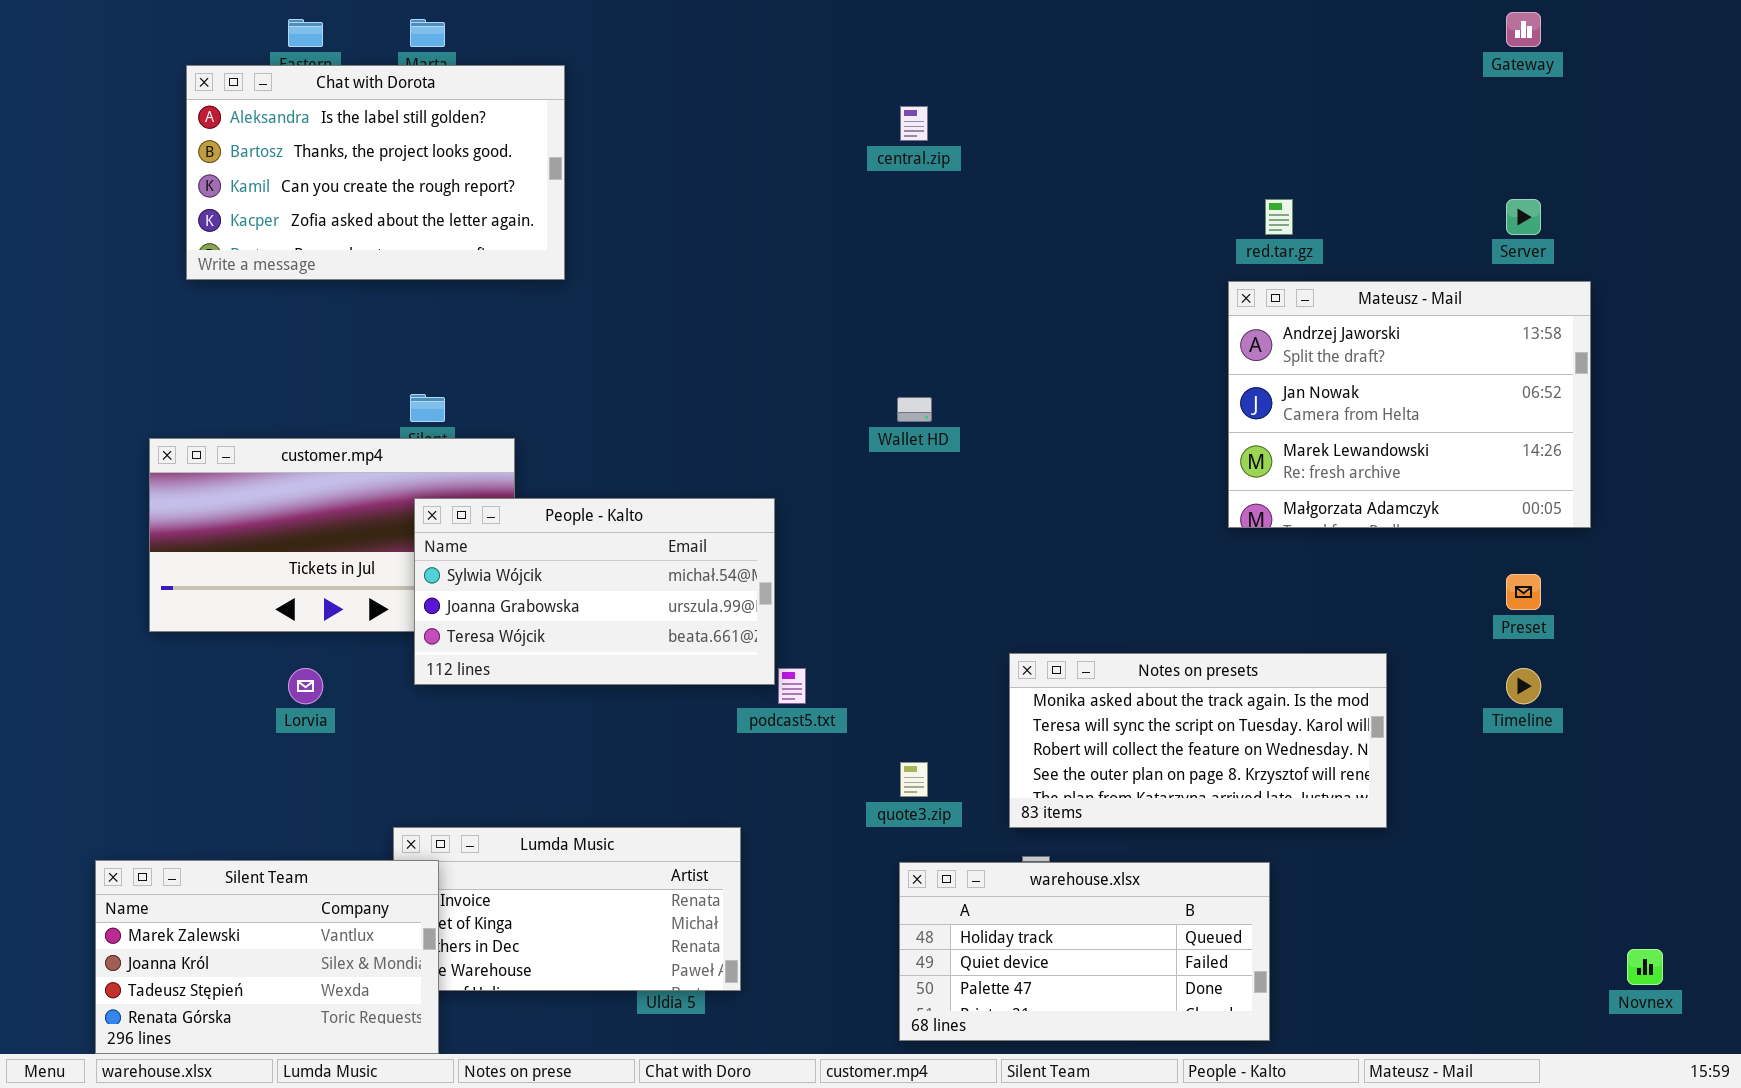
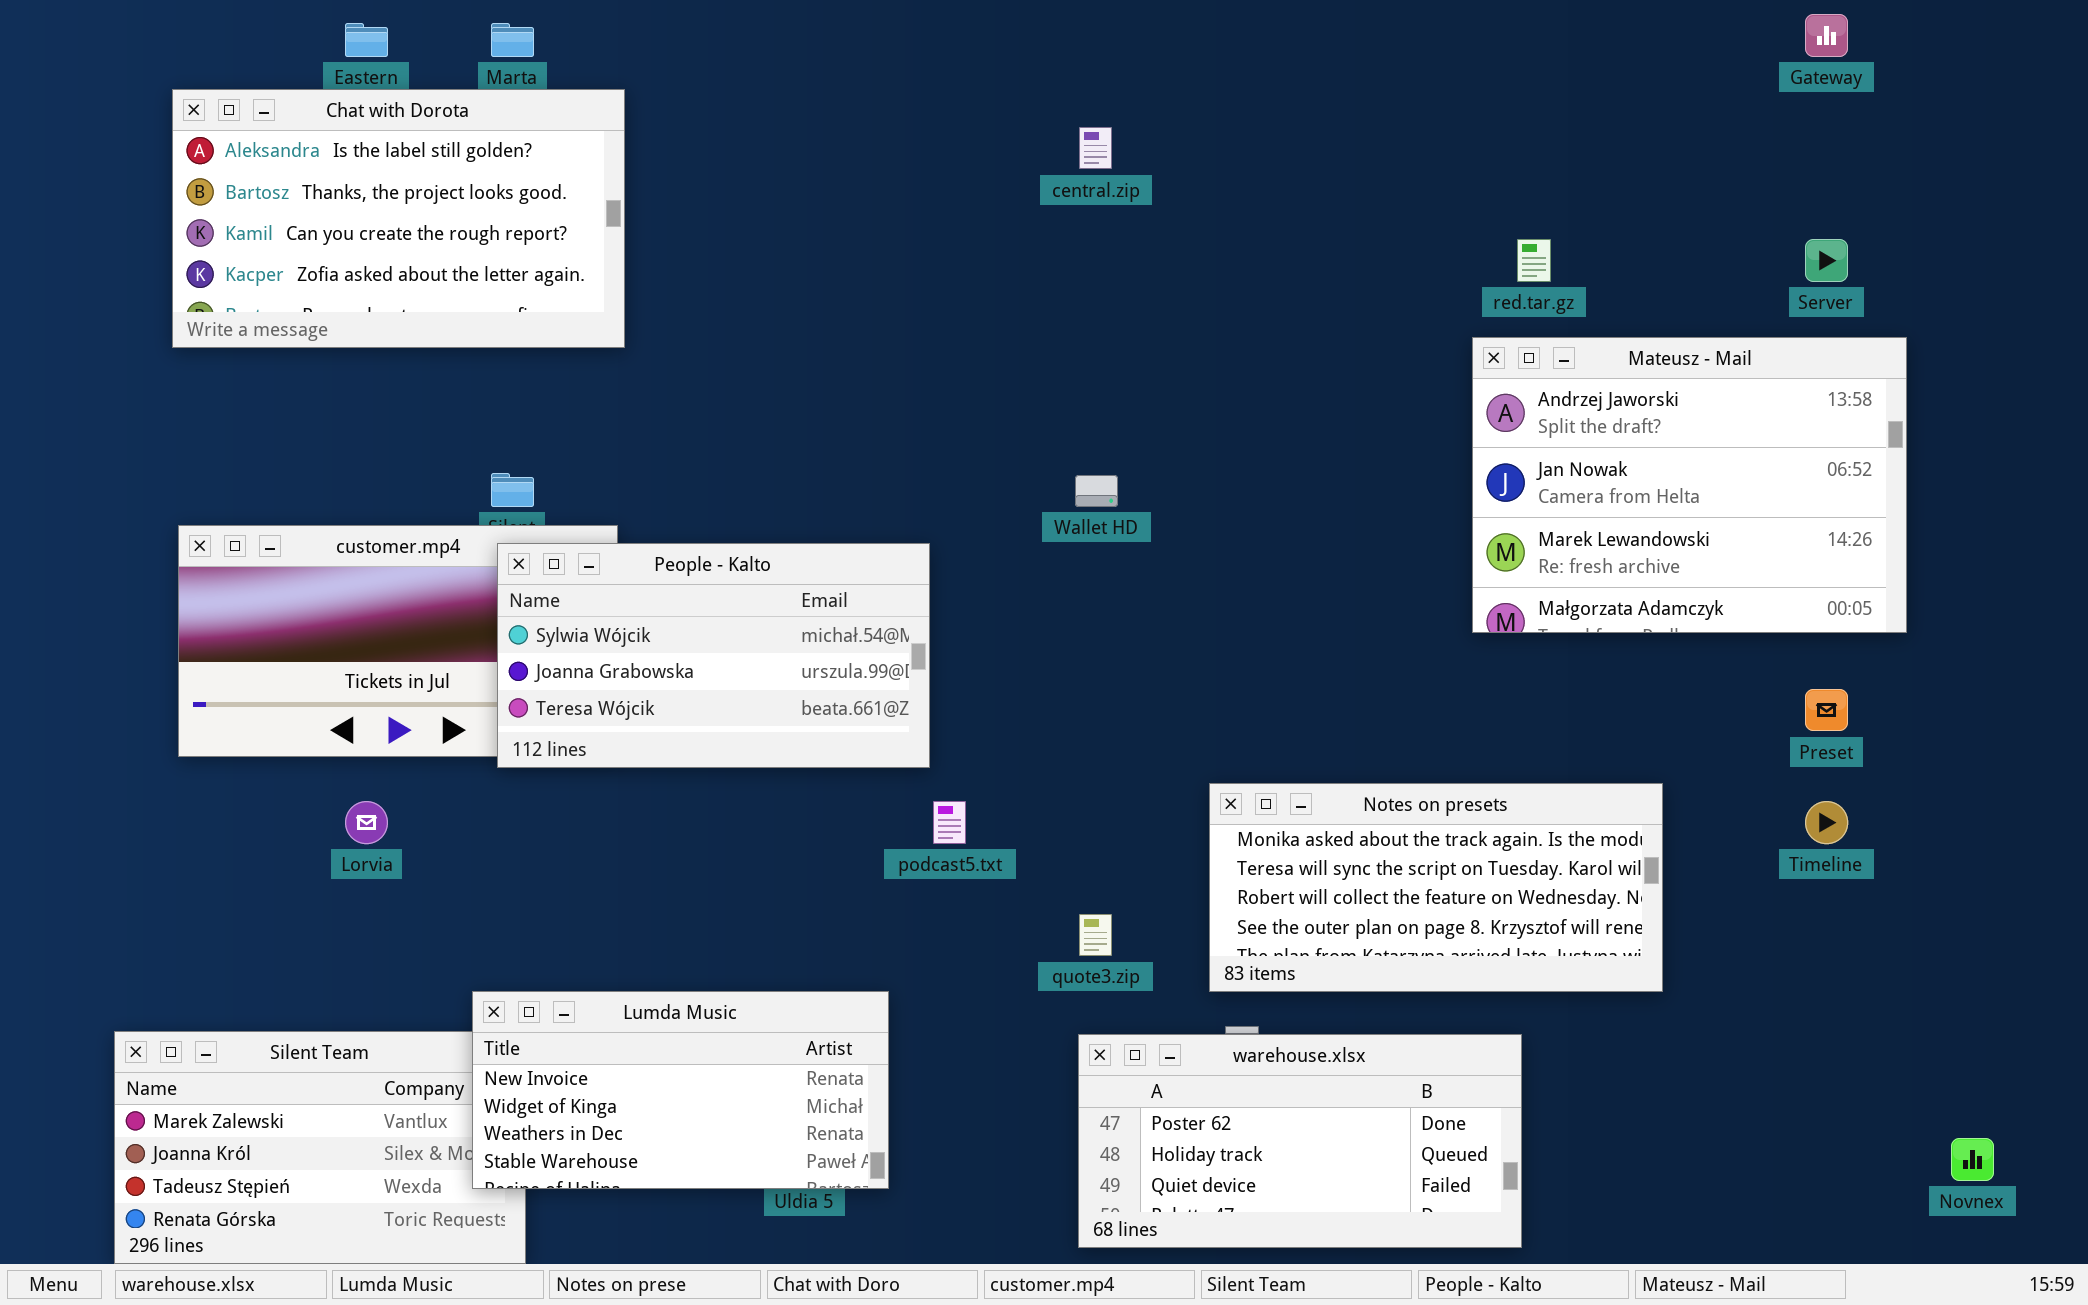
Chat with Dorota: [186,65,565,280] -> [172,89,625,348], moved
People - Kalto: [414,498,775,685] -> [497,543,930,768], moved
Lumda Music: [393,827,741,991] -> [472,991,889,1189], raised
warehouse.xlsx: [899,862,1270,1041] -> [1078,1034,1522,1248], scrolled up 1 row

